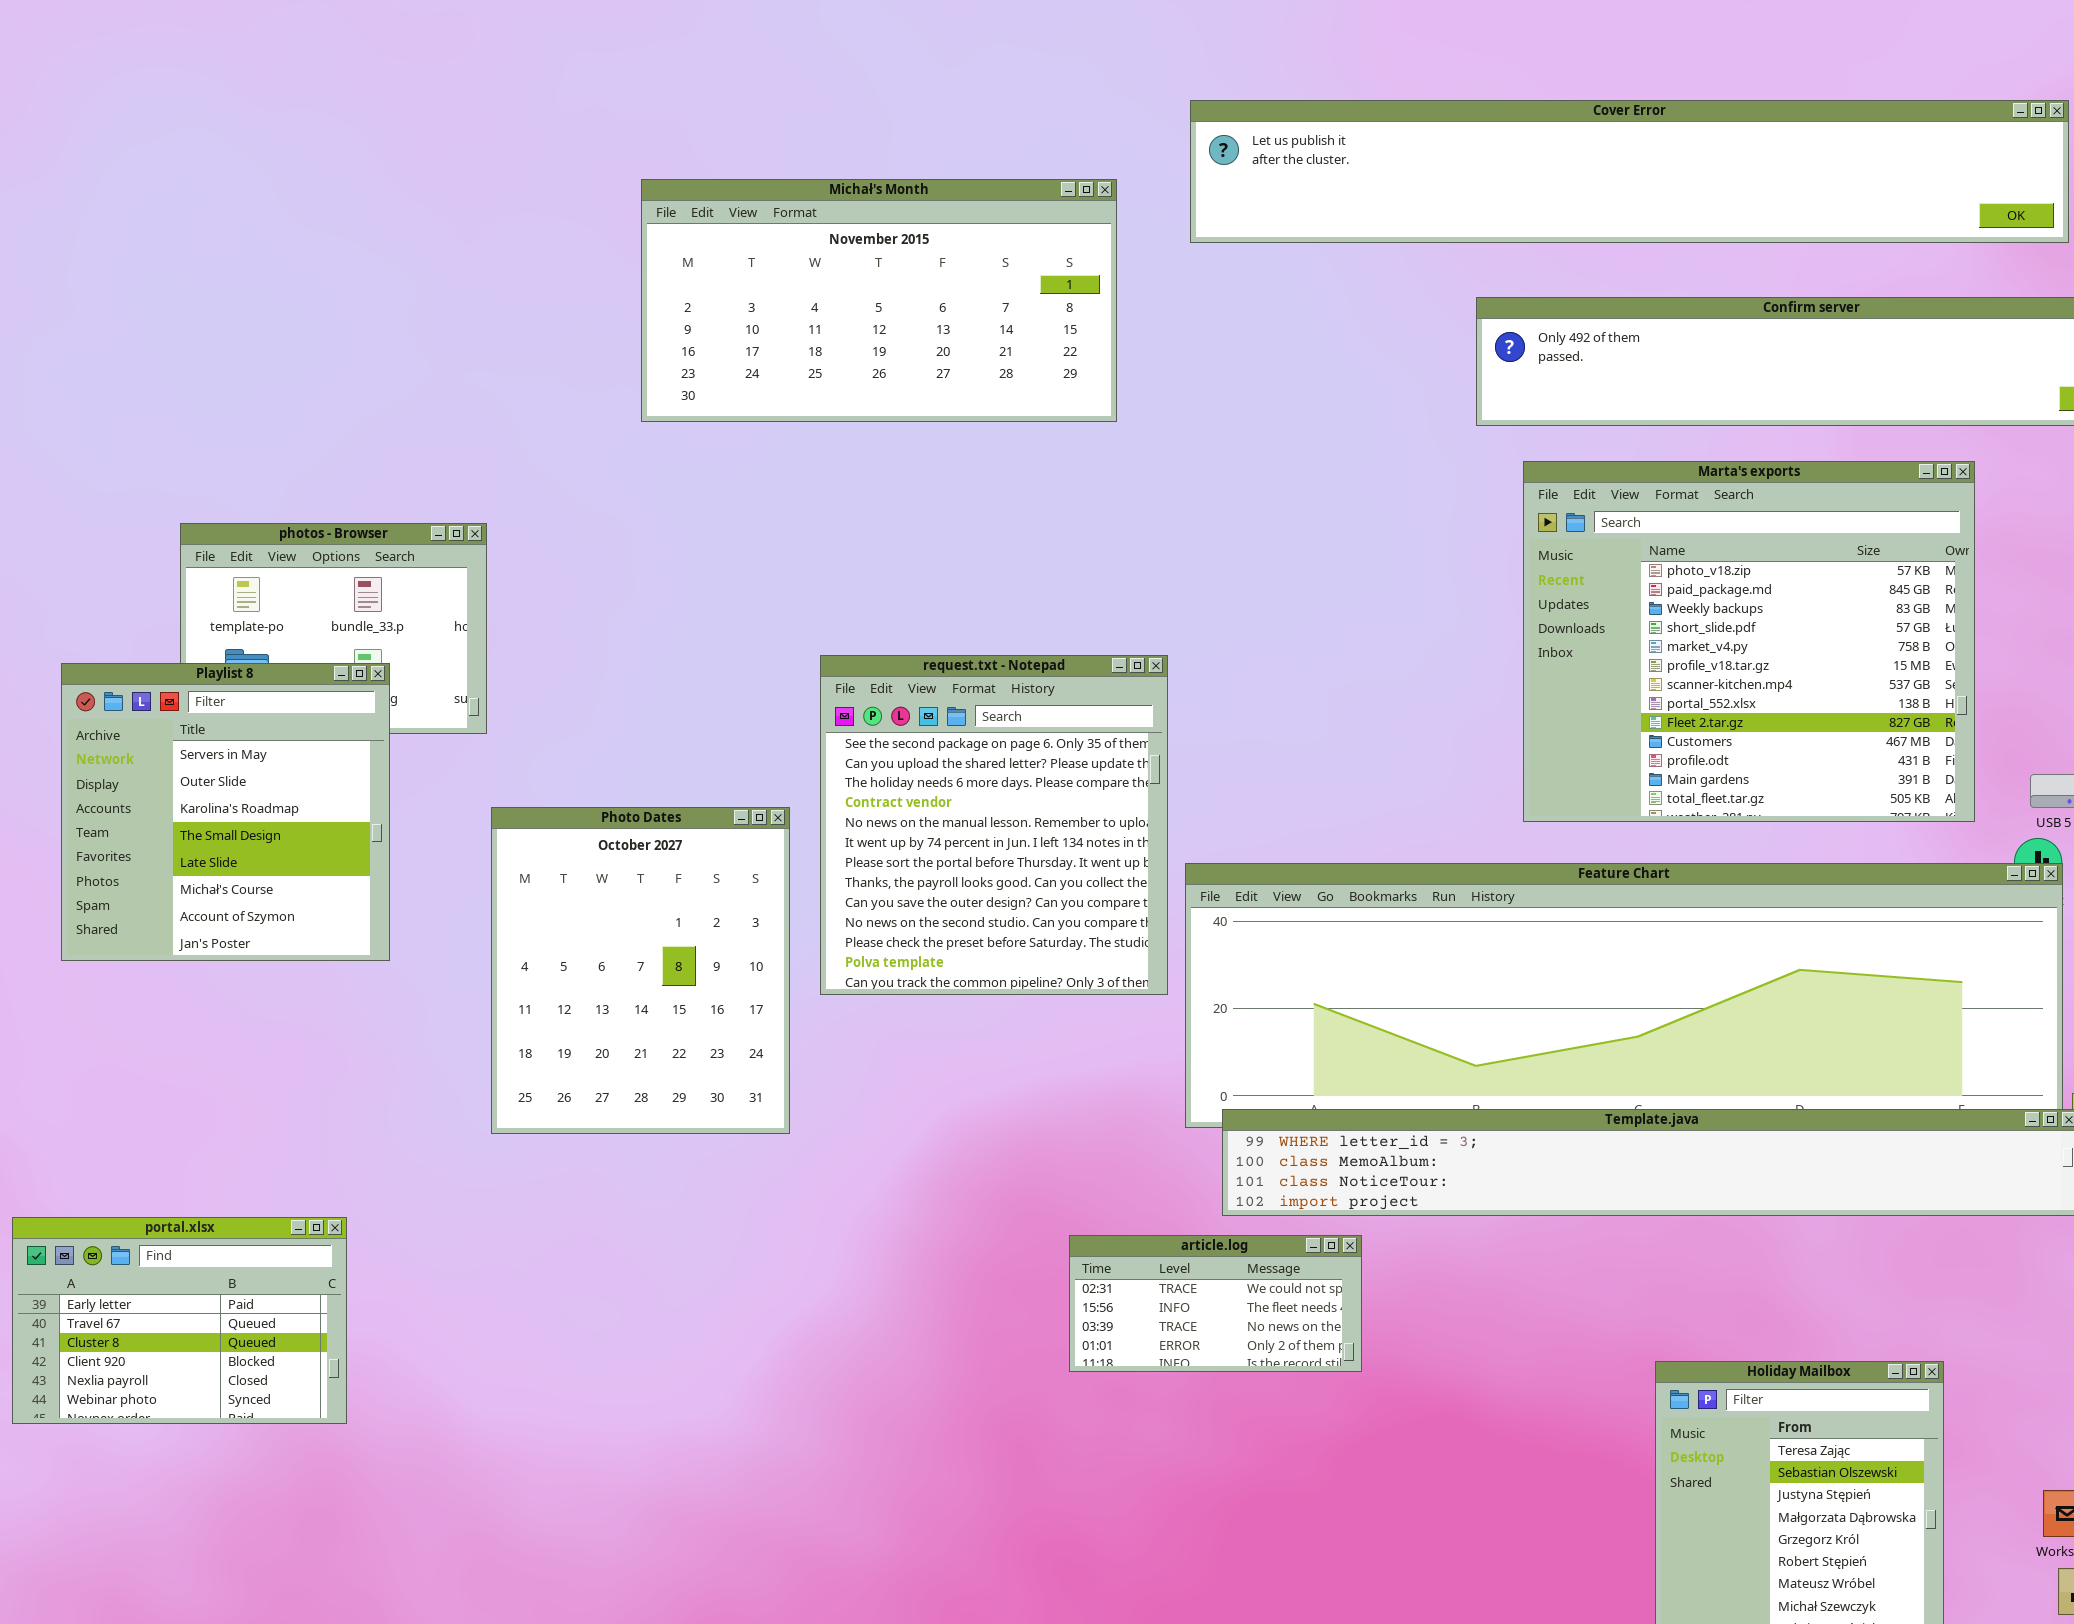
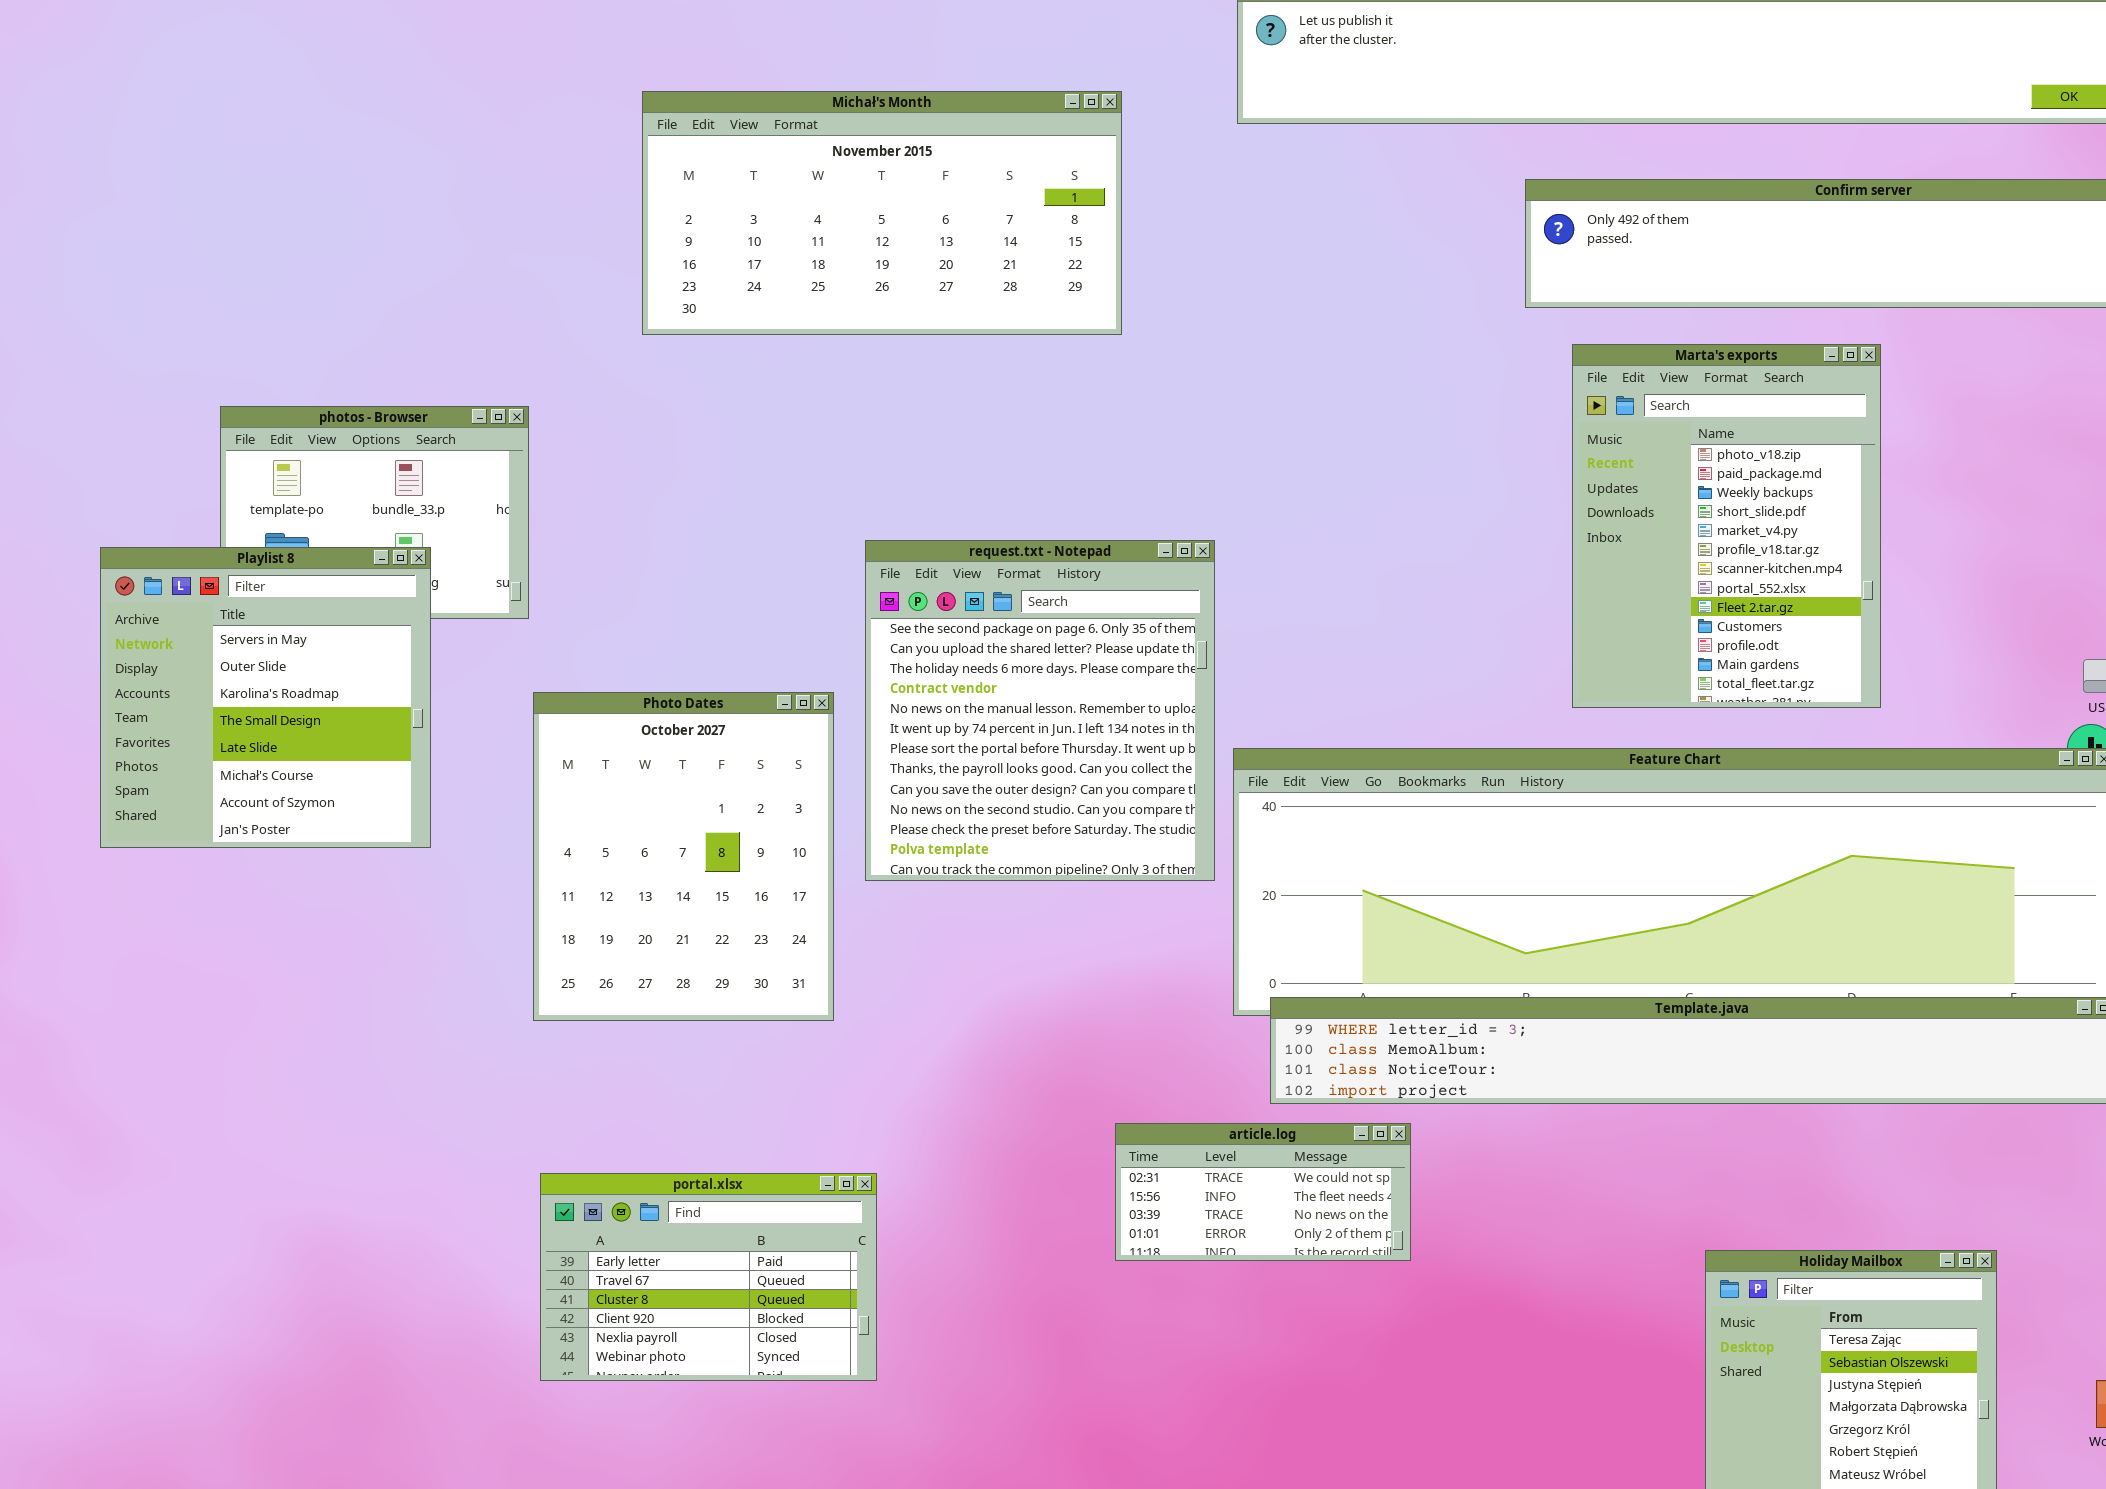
Michał's Month: [641,179,1117,422] -> [642,91,1122,335], moved
Marta's exports: [1523,461,1975,822] -> [1572,344,1881,708], resized
portal.xlsx: [12,1217,347,1424] -> [540,1173,877,1381], moved

